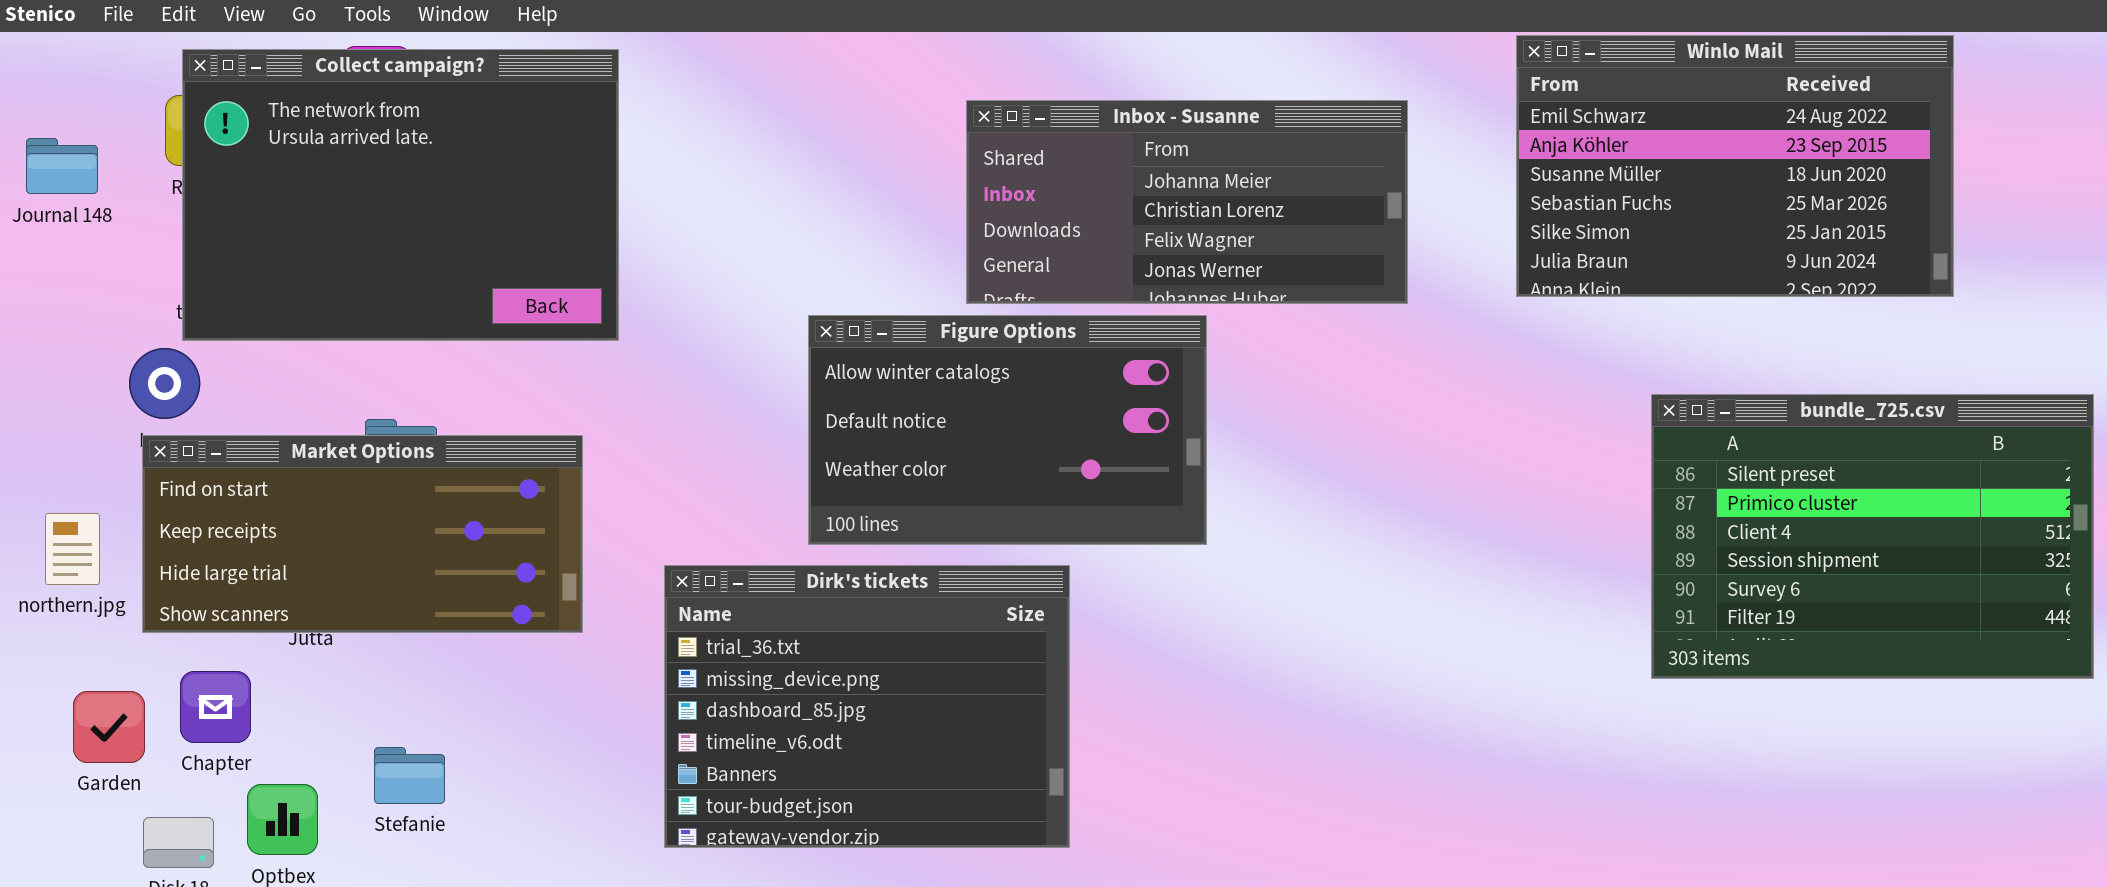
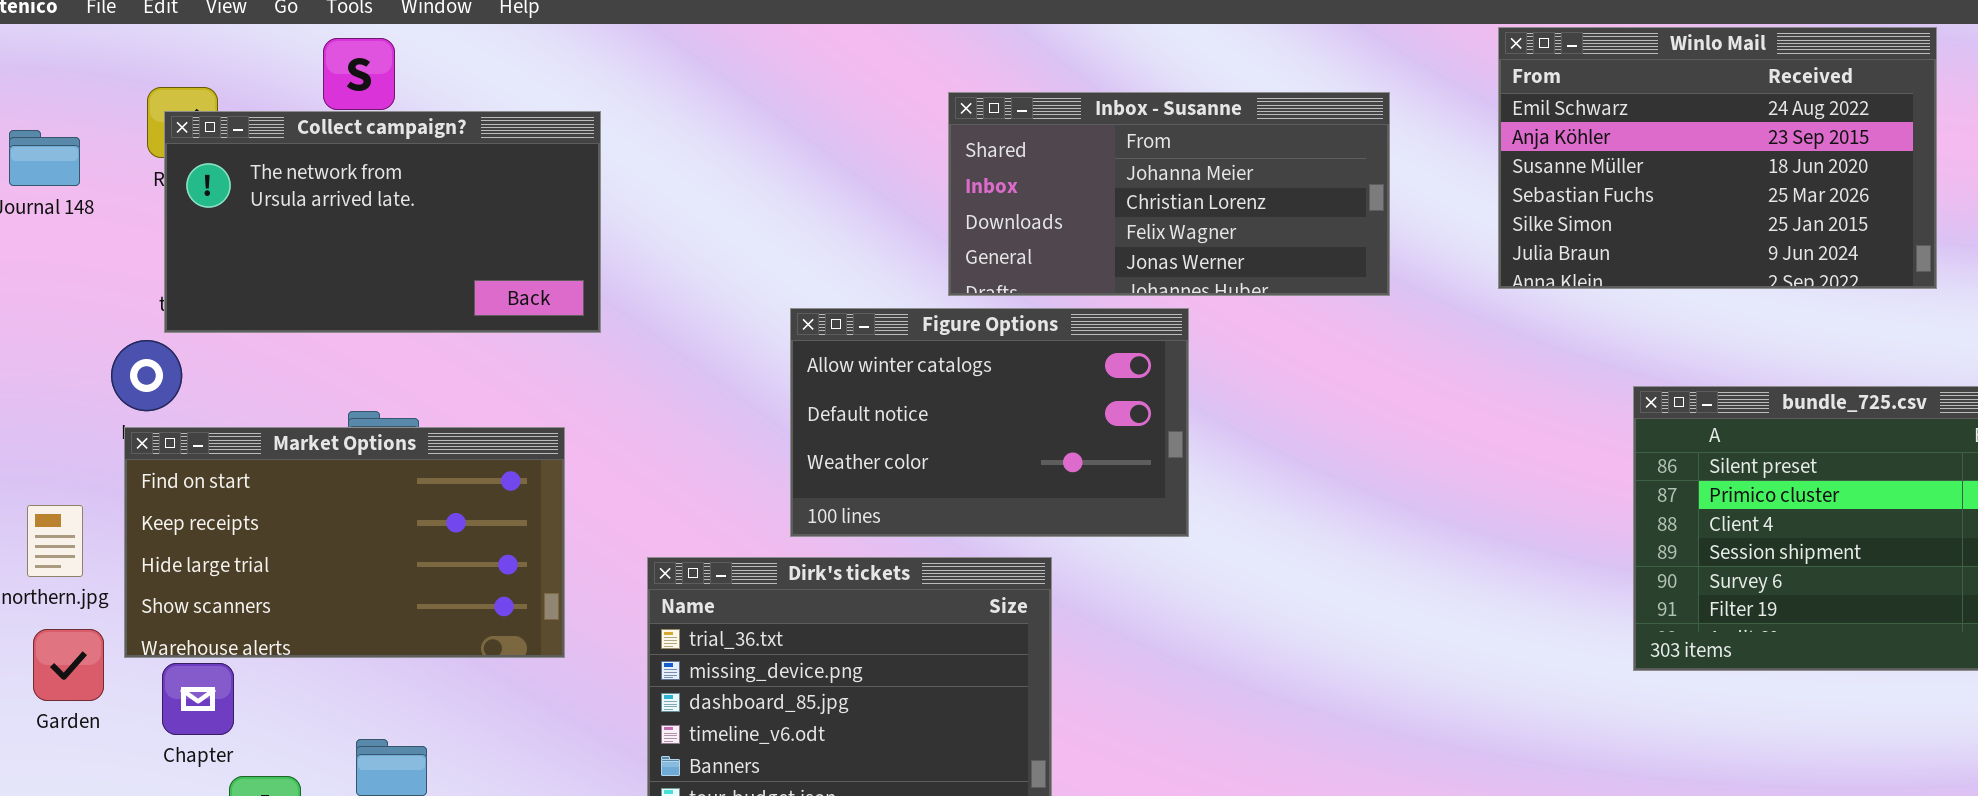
Collect campaign?: [182,49,619,341] -> [164,111,601,333], resized
Market Options: [142,435,583,633] -> [124,427,565,658], resized
Garden: [73,691,145,763] -> [33,629,104,701], moved

